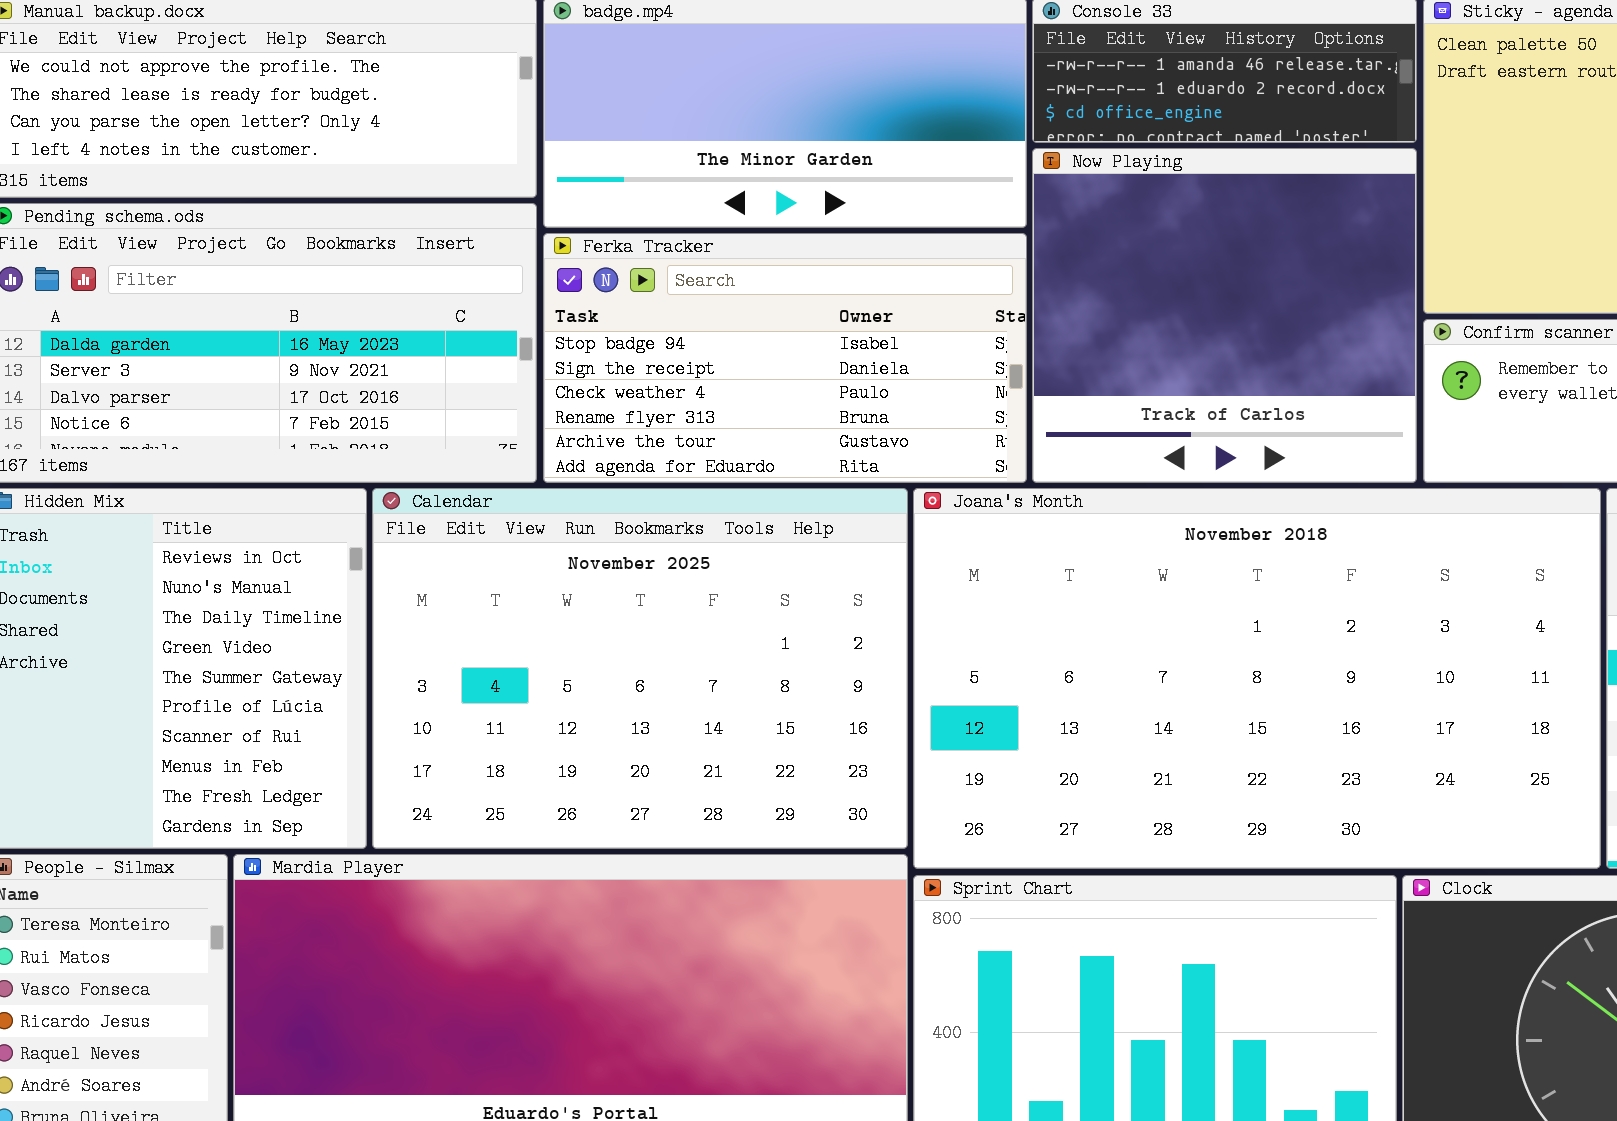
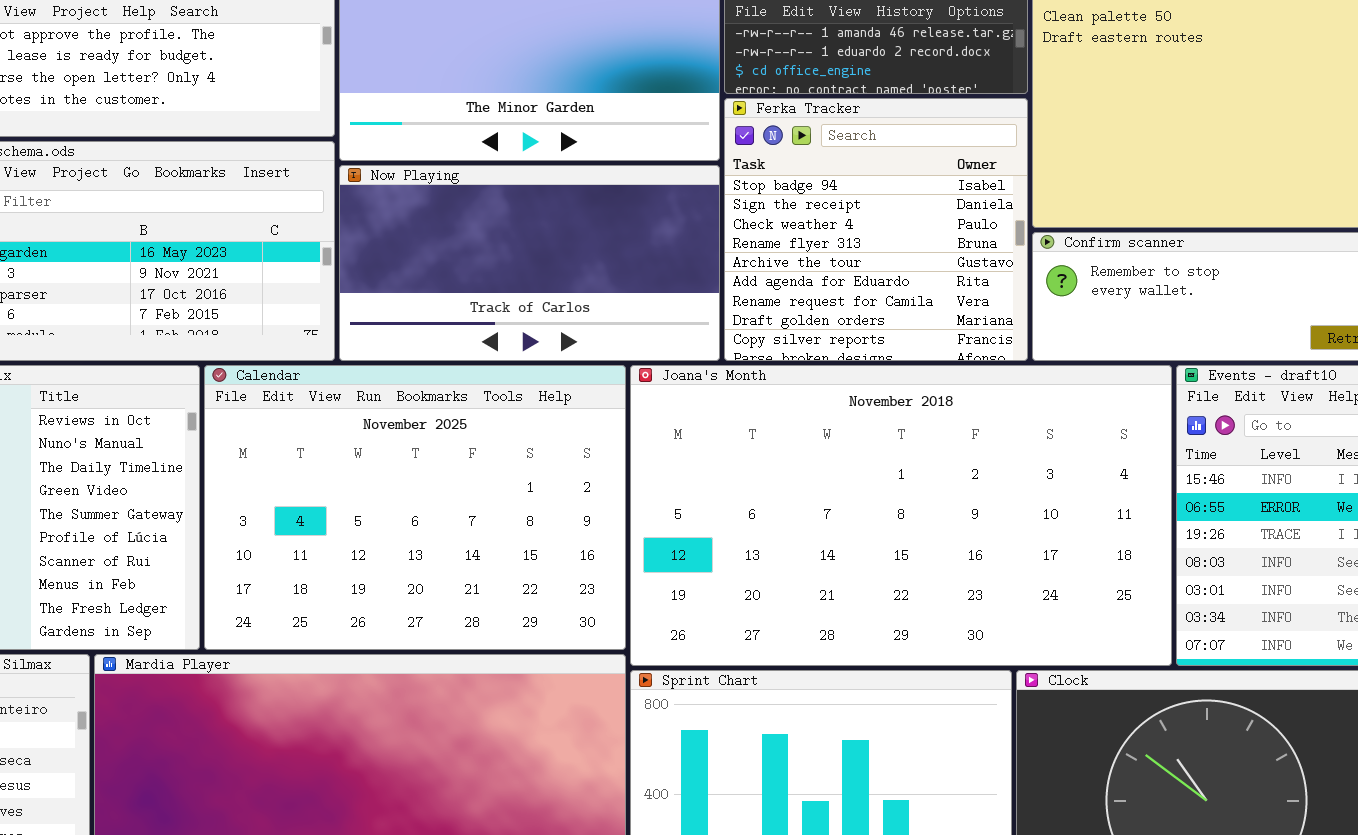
Now Playing: [1032,148,1417,483] -> [339,165,720,361], moved, resized
Ferka Tracker: [543,233,1027,483] -> [724,98,1028,361], moved, resized

